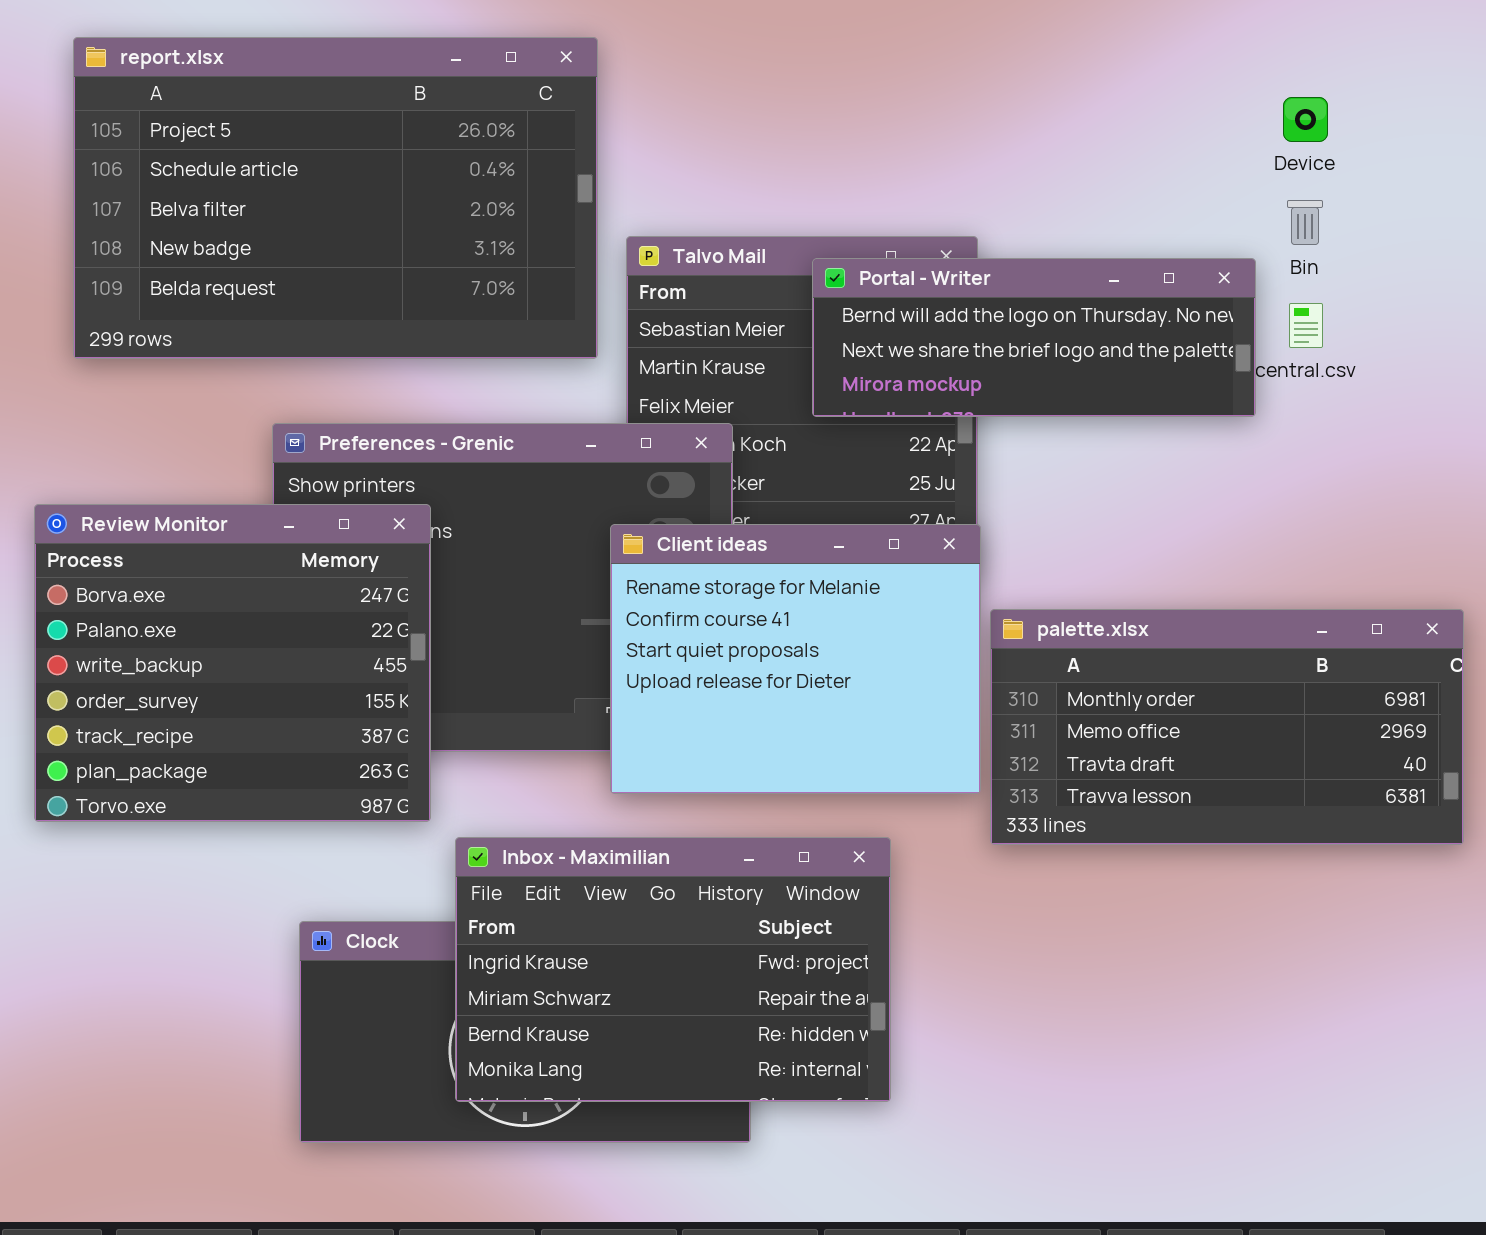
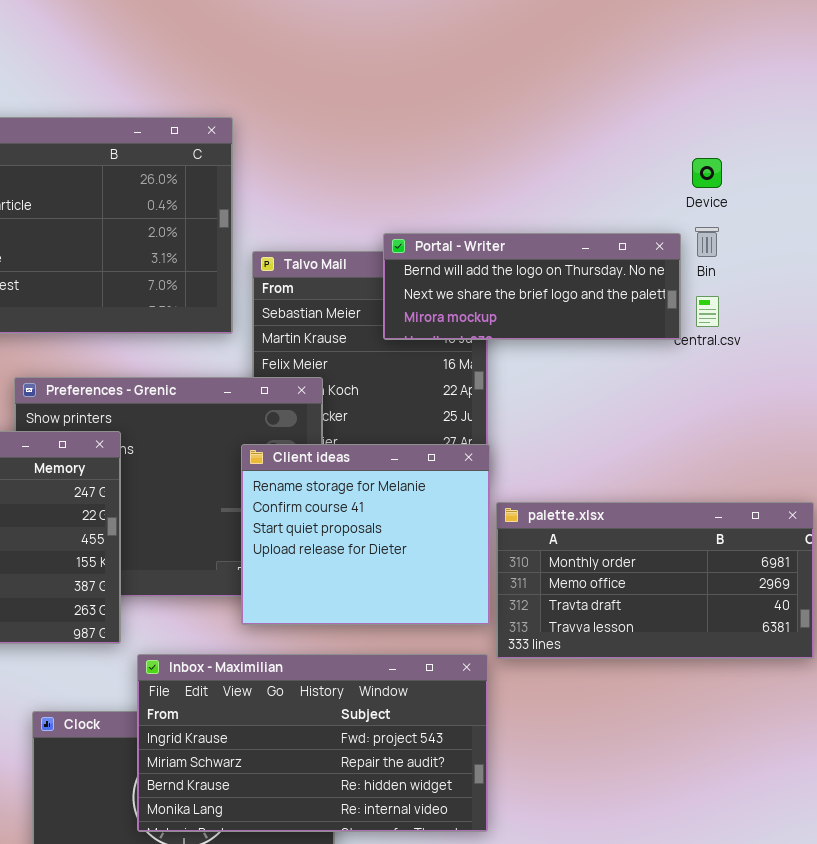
Portal - Writer: [812,258,1256,417] -> [383,233,681,340], moved
Inbox - Maximilian: [455,837,891,1102] -> [137,654,488,832], resized

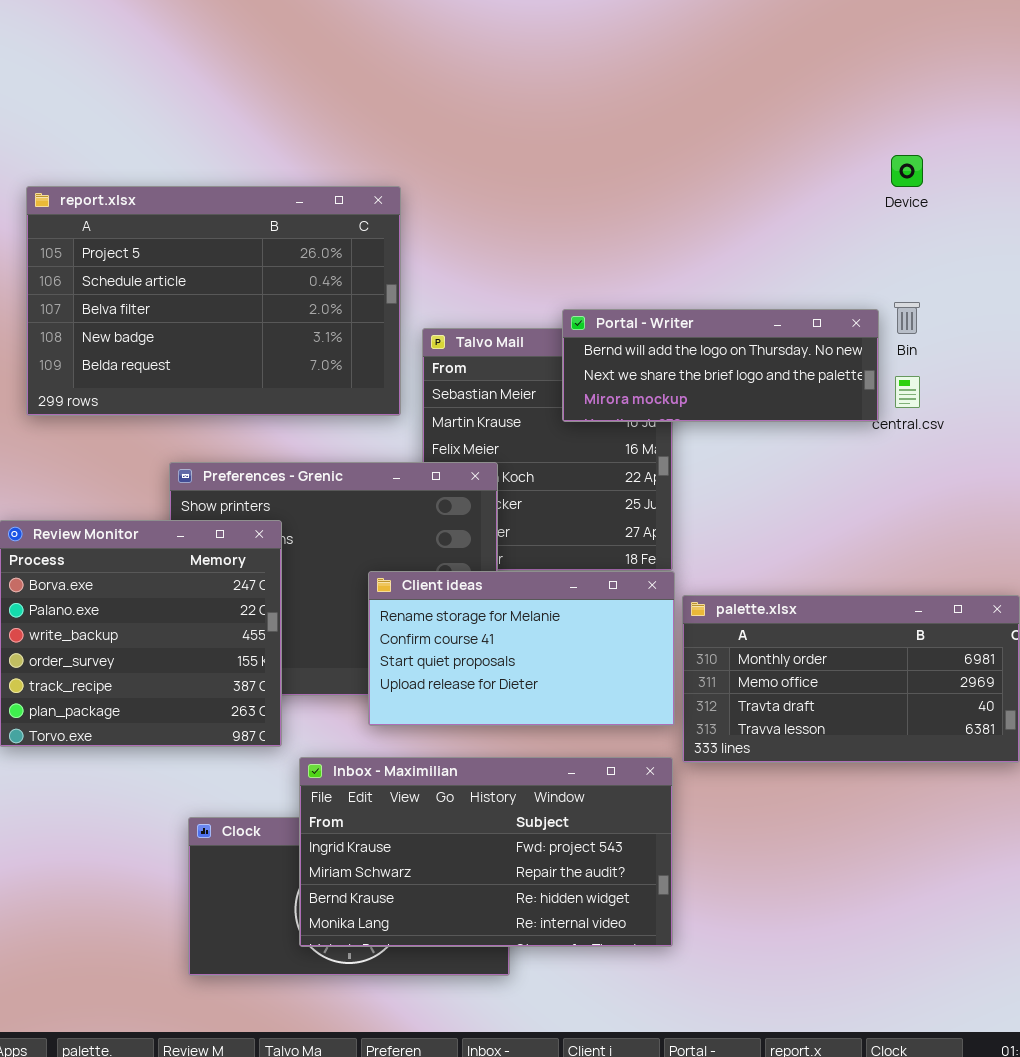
Device: [692,158,722,188] -> [891,155,923,187], moved
Client ideas: [241,444,490,625] -> [368,571,675,726], resized

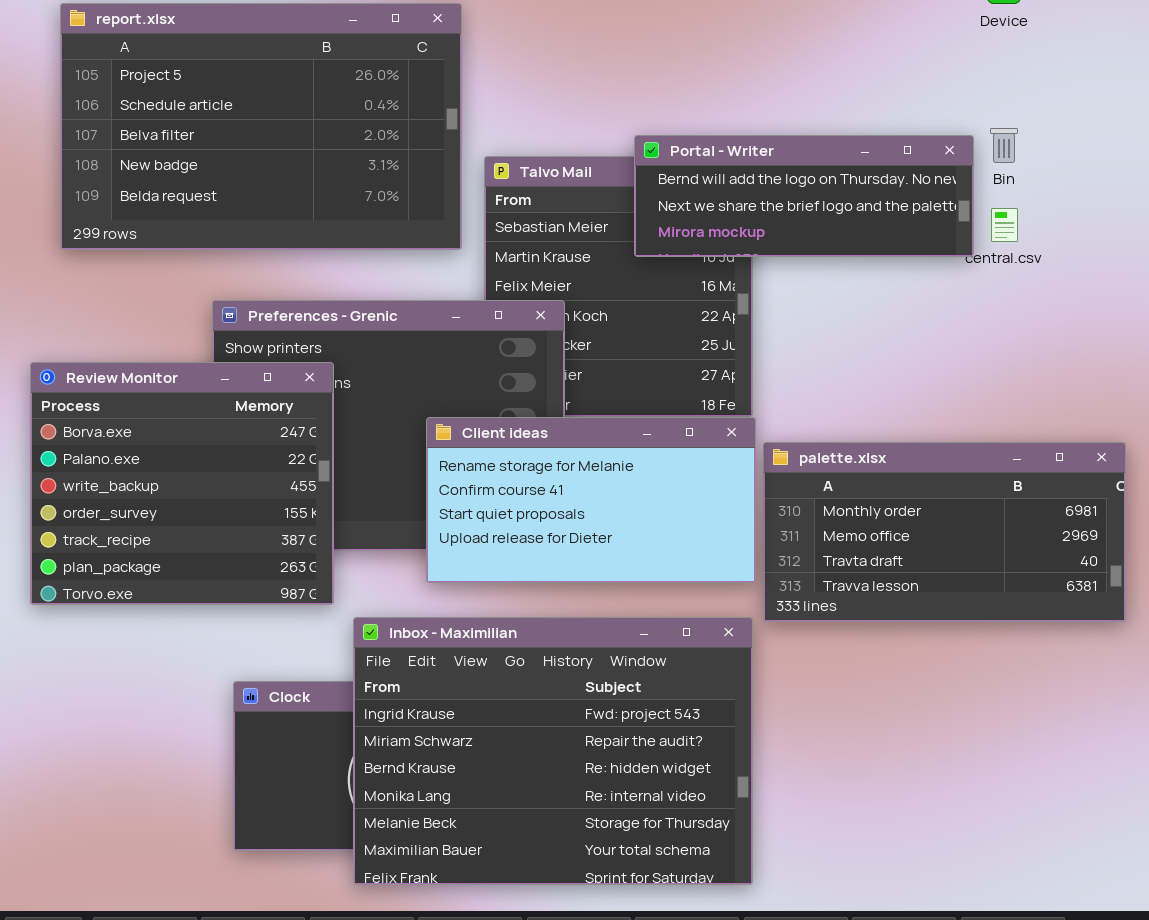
Inbox - Maximilian: [299,757,673,947] -> [353,617,753,885], resized

